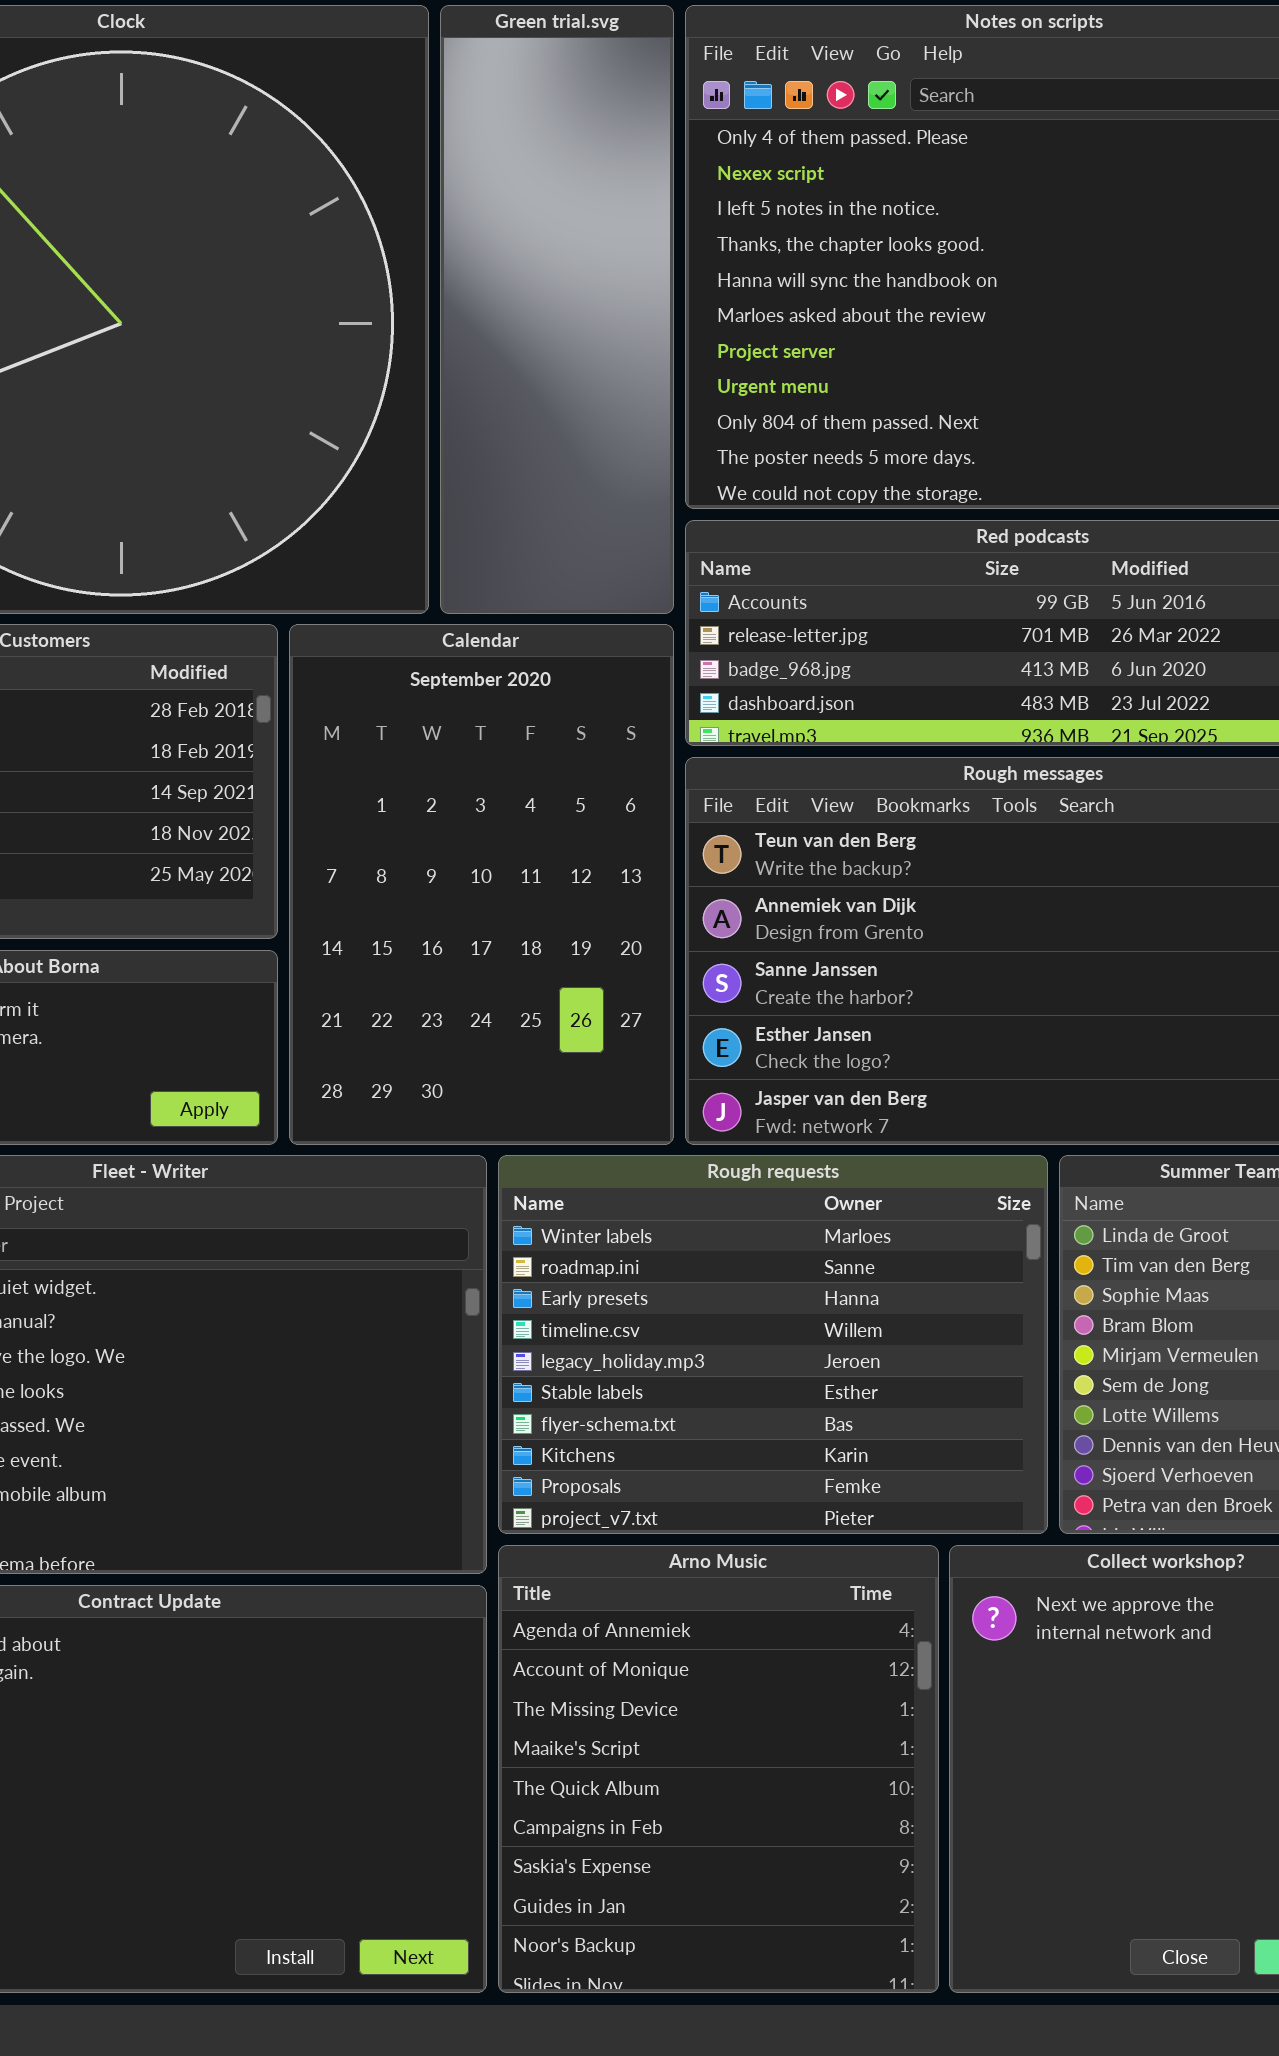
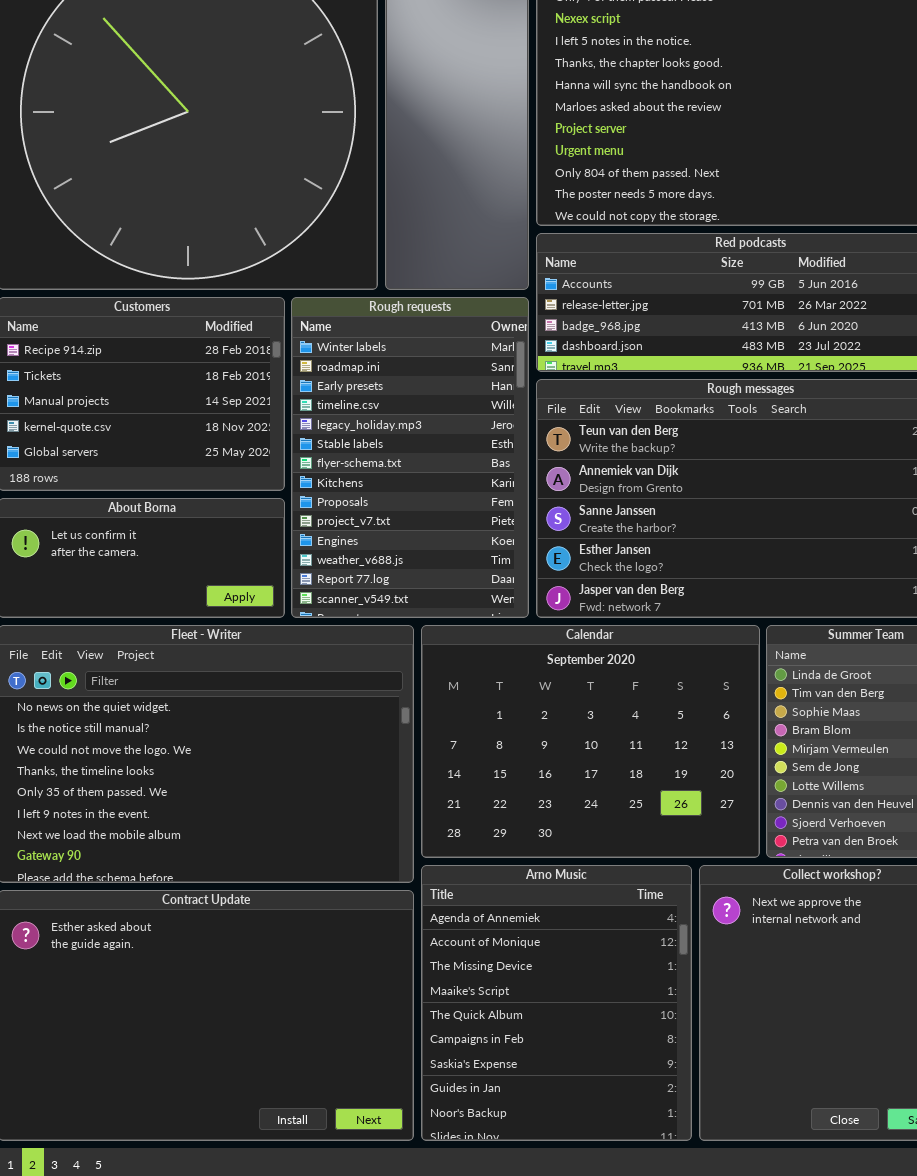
Calendar: [289,624,674,1145] -> [421,625,760,858], moved, resized
Rough requests: [498,1155,1048,1534] -> [291,297,529,618], moved, resized

